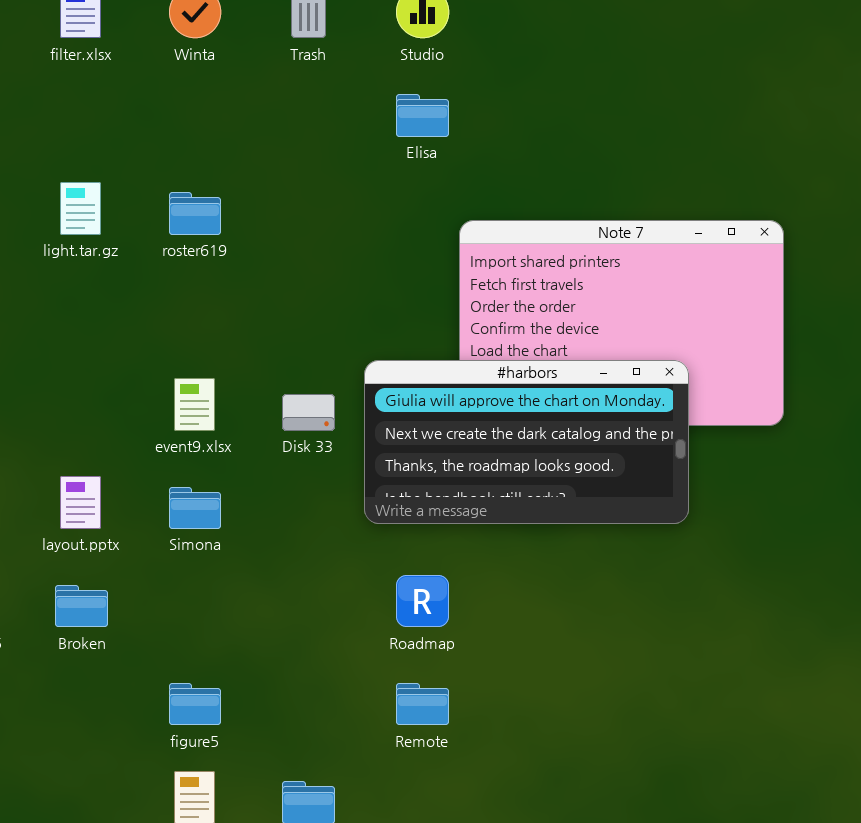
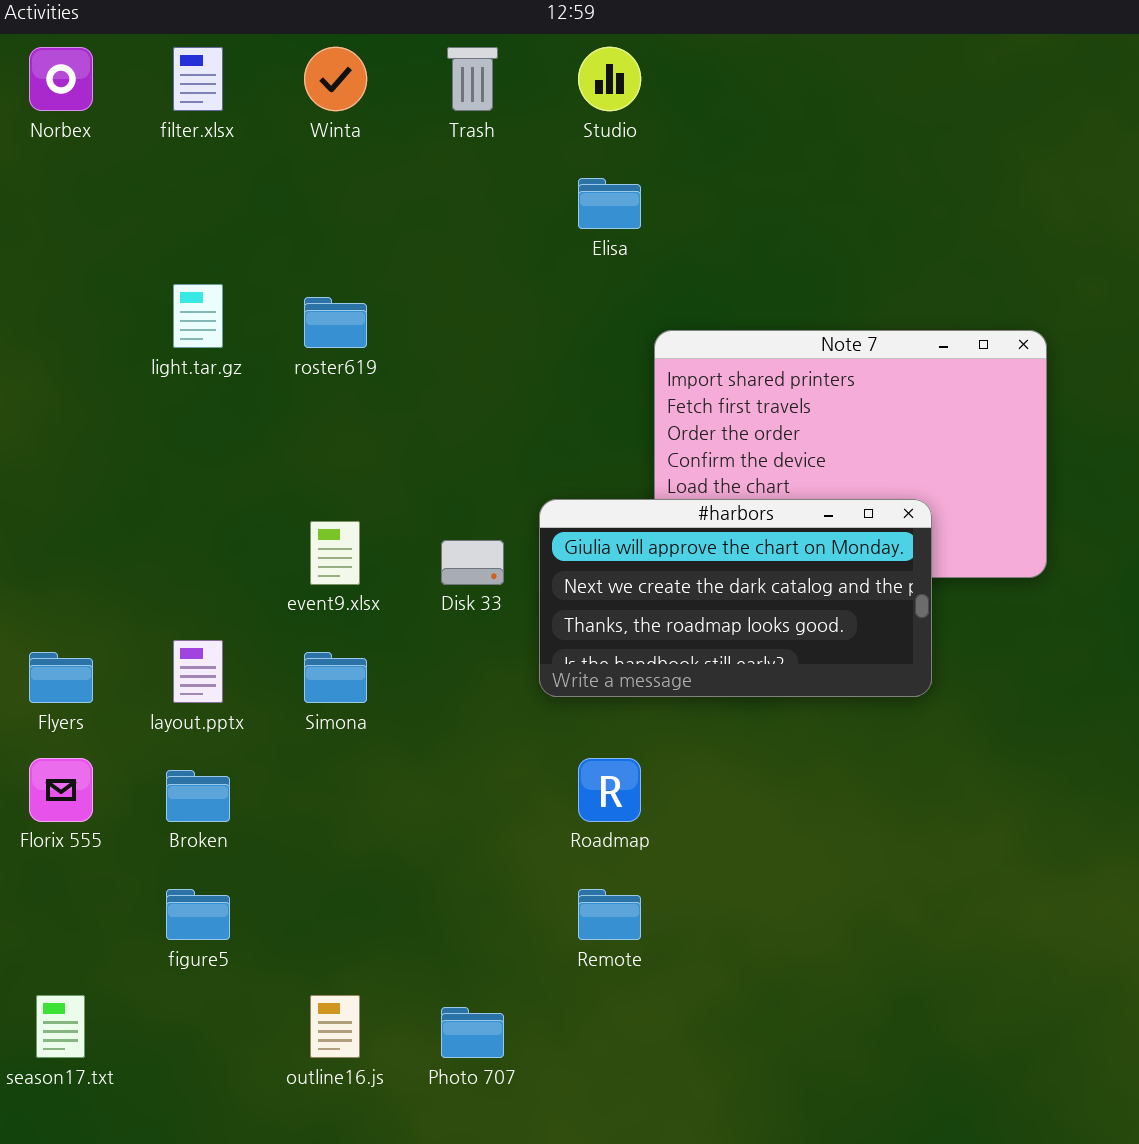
figure5: [169,683,221,725] -> [166,889,230,940], moved

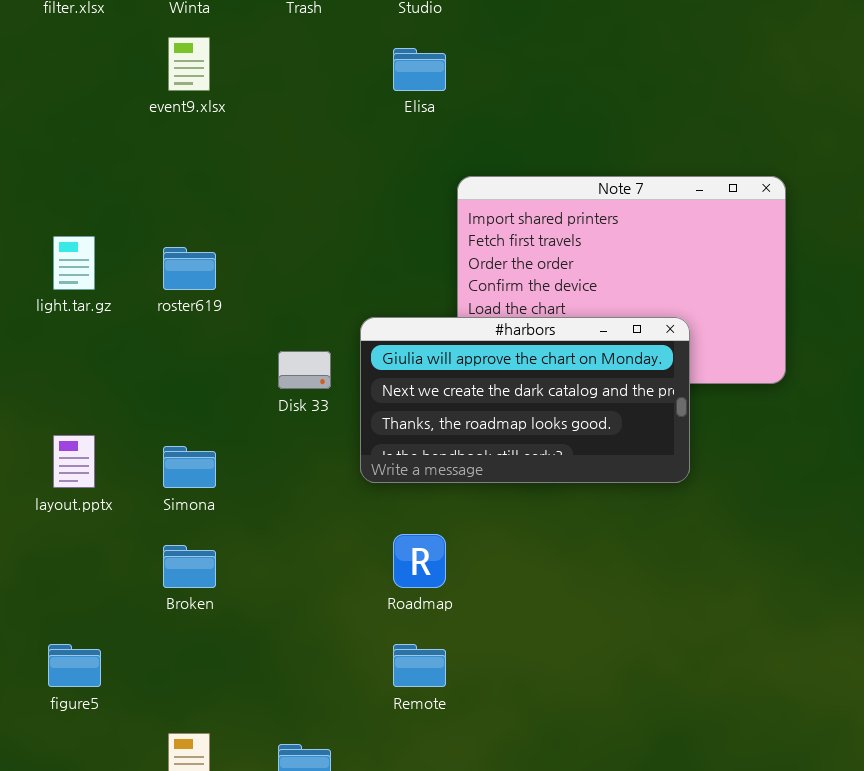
light.tar.gz: [173,284,223,348] -> [53,236,95,290], moved
roster619: [304,297,367,348] -> [163,247,216,290], moved
event9.xlsx: [310,521,360,585] -> [168,37,210,91], moved
Broken: [166,770,230,822] -> [163,545,216,588], moved

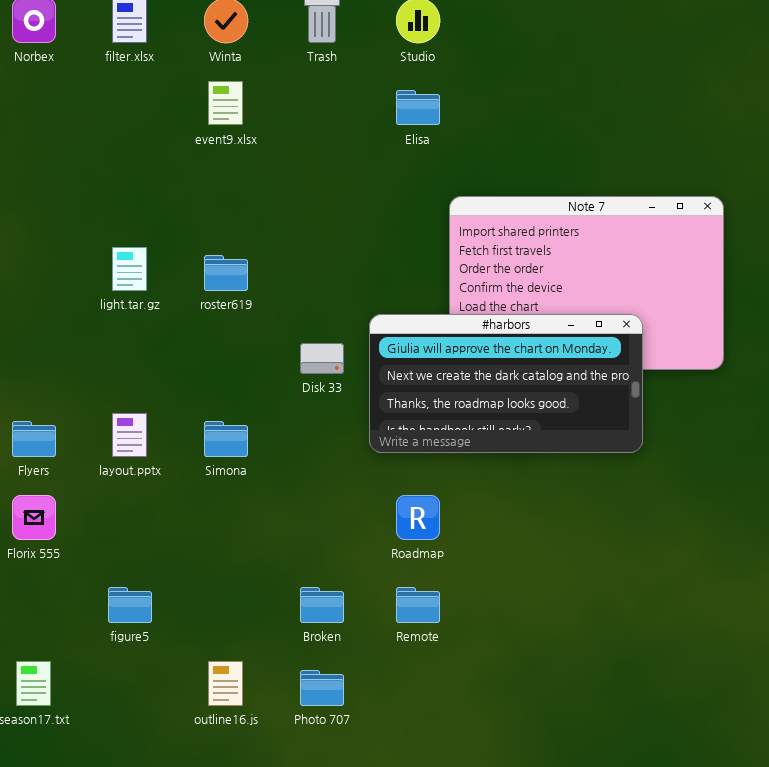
Broken: [163,545,216,588] -> [300,587,344,623], moved

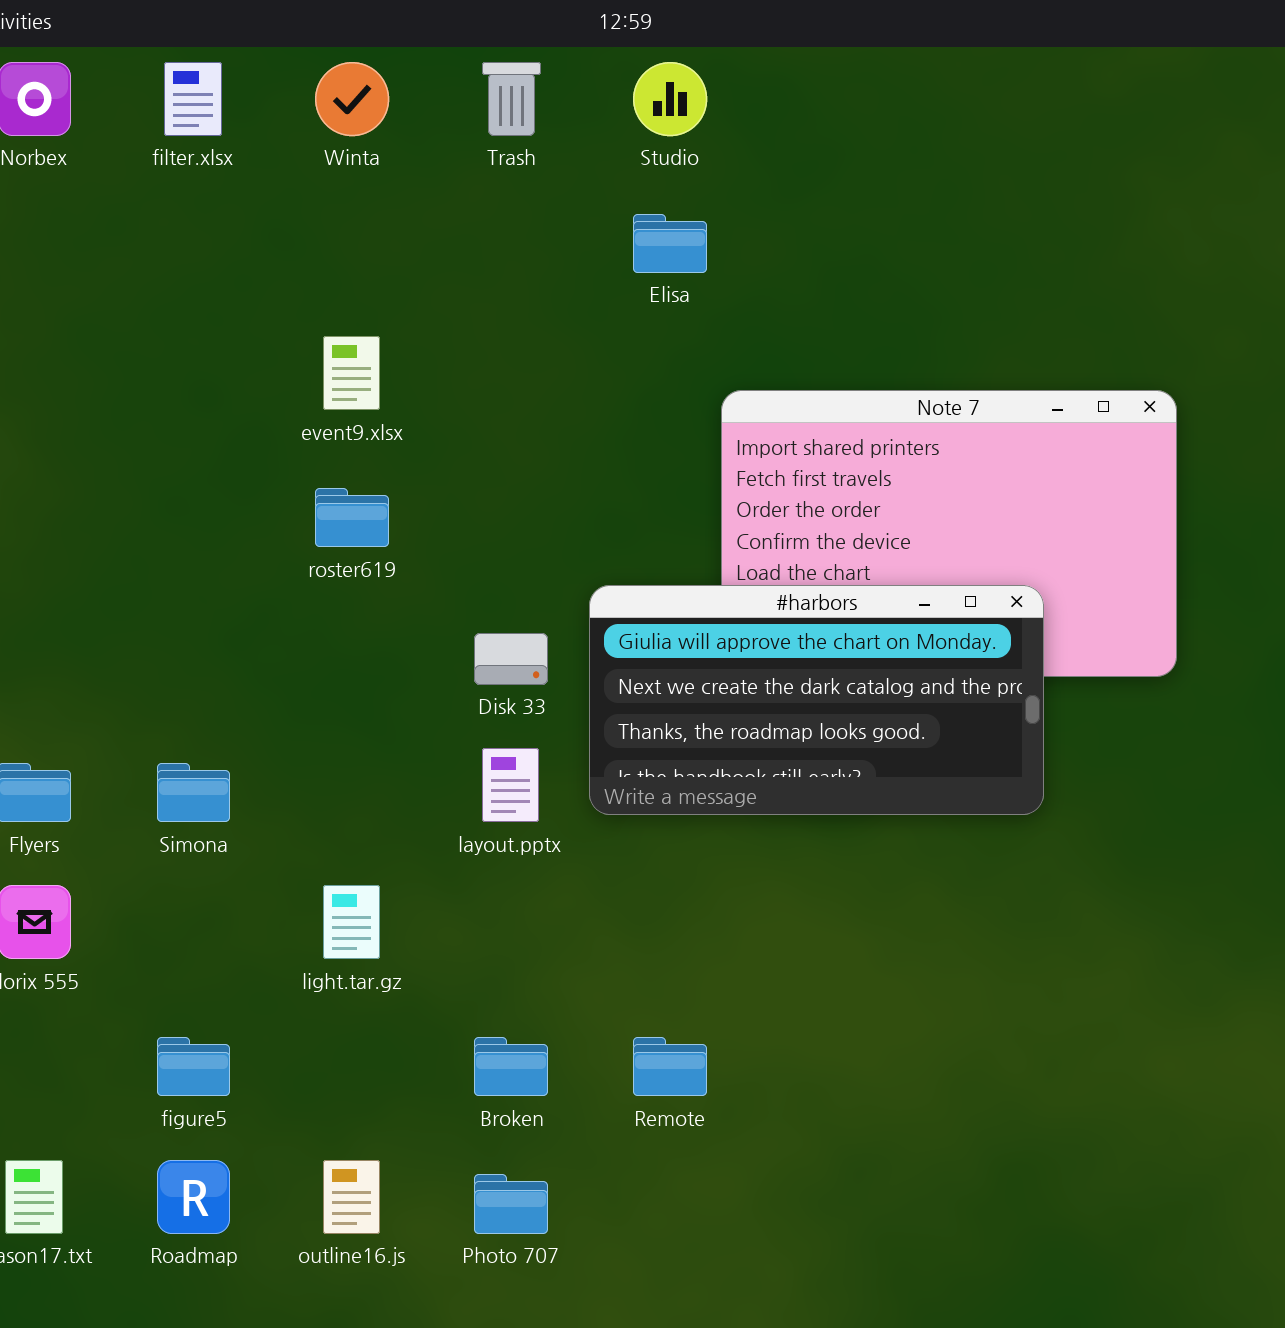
event9.xlsx: [208,81,243,125] -> [323,336,380,410], moved
light.tar.gz: [112,247,147,291] -> [323,885,380,959], moved
layout.pptx: [112,413,147,457] -> [482,748,539,822], moved
Simona: [204,421,248,457] -> [157,763,230,822], moved
Roadmap: [396,495,440,540] -> [157,1160,230,1234], moved

